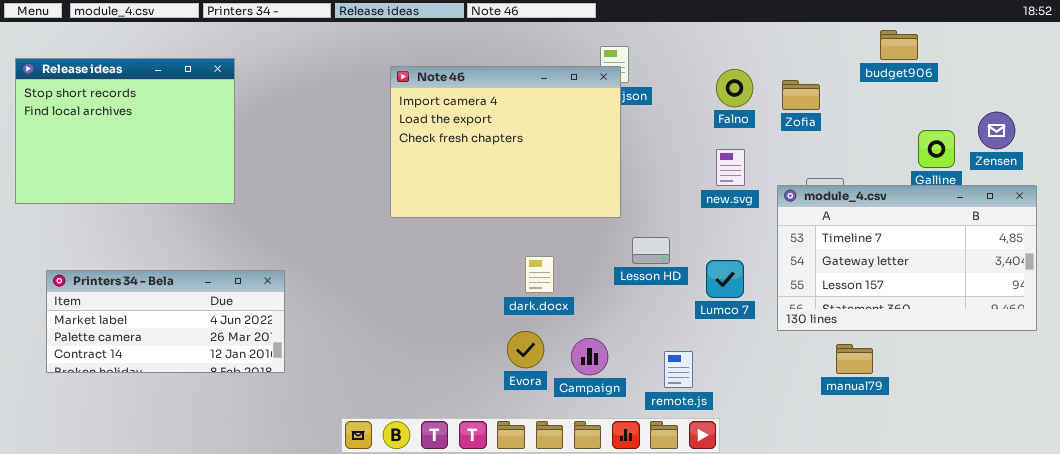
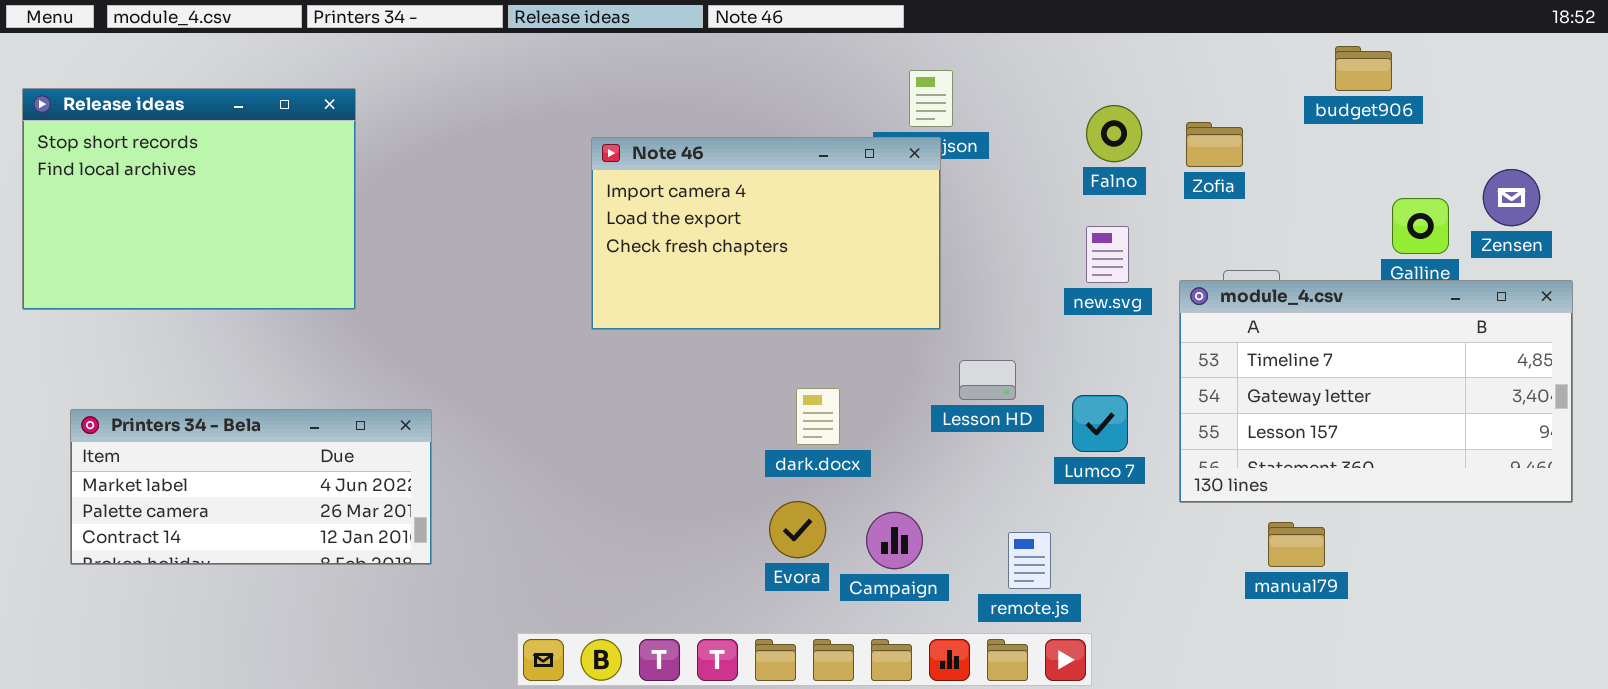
Note 46: [390,66,621,218] -> [591,137,941,330], resized

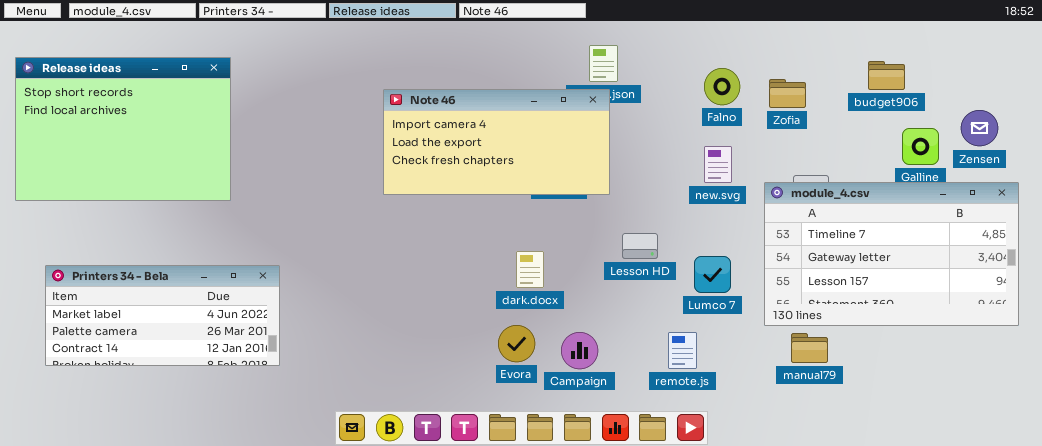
budget906: [1335,46,1392,91] -> [868,61,905,90], moved
Note 46: [591,137,941,330] -> [383,89,610,195], resized
manual79: [1268,522,1325,567] -> [791,333,828,363], moved
remote.js: [1008,532,1051,589] -> [668,332,697,369], moved

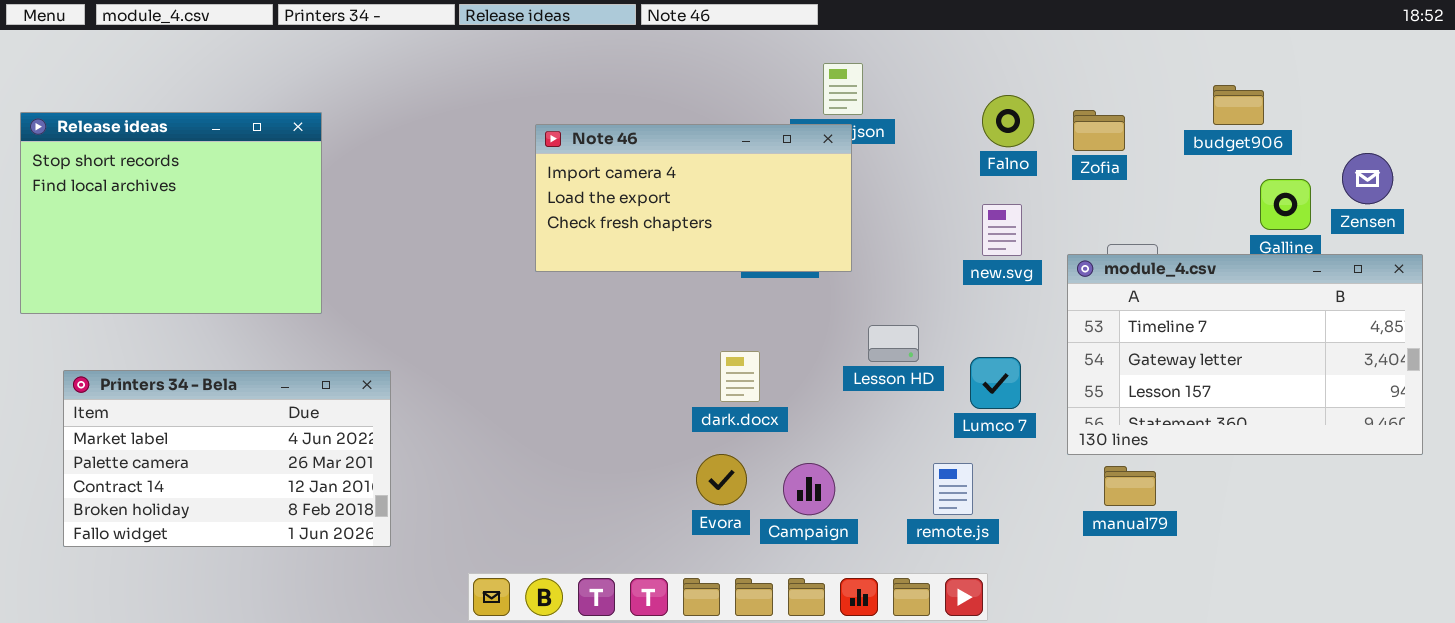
Release ideas: [15,57,231,201] -> [20,112,322,314], moved
Printers 34 - Bela: [45,265,280,366] -> [63,370,391,547], resized

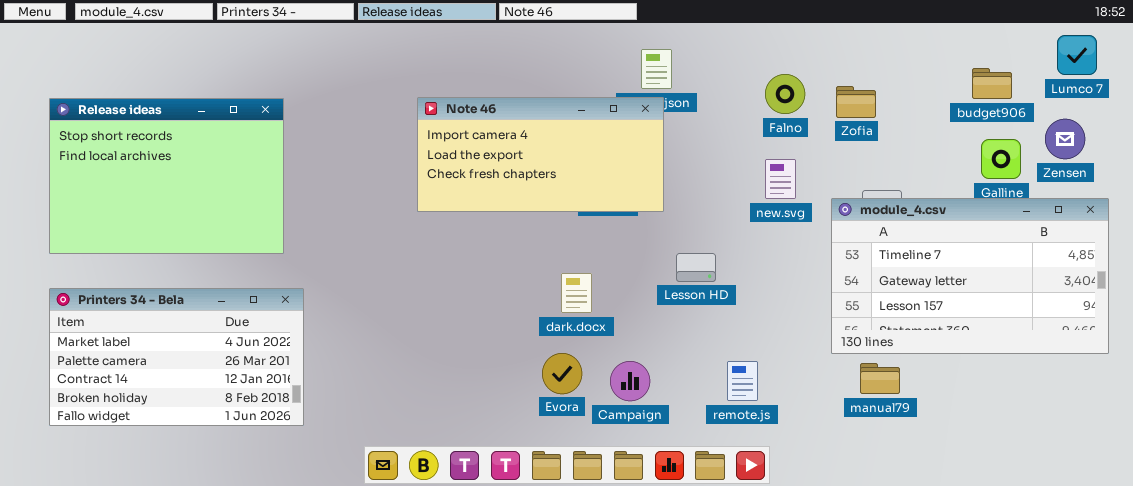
budget906: [1213,85,1264,125] -> [972,68,1012,99], moved
Release ideas: [20,112,322,314] -> [49,98,284,254], moved
Lumco 7: [970,357,1021,409] -> [1057,35,1097,75], moved

